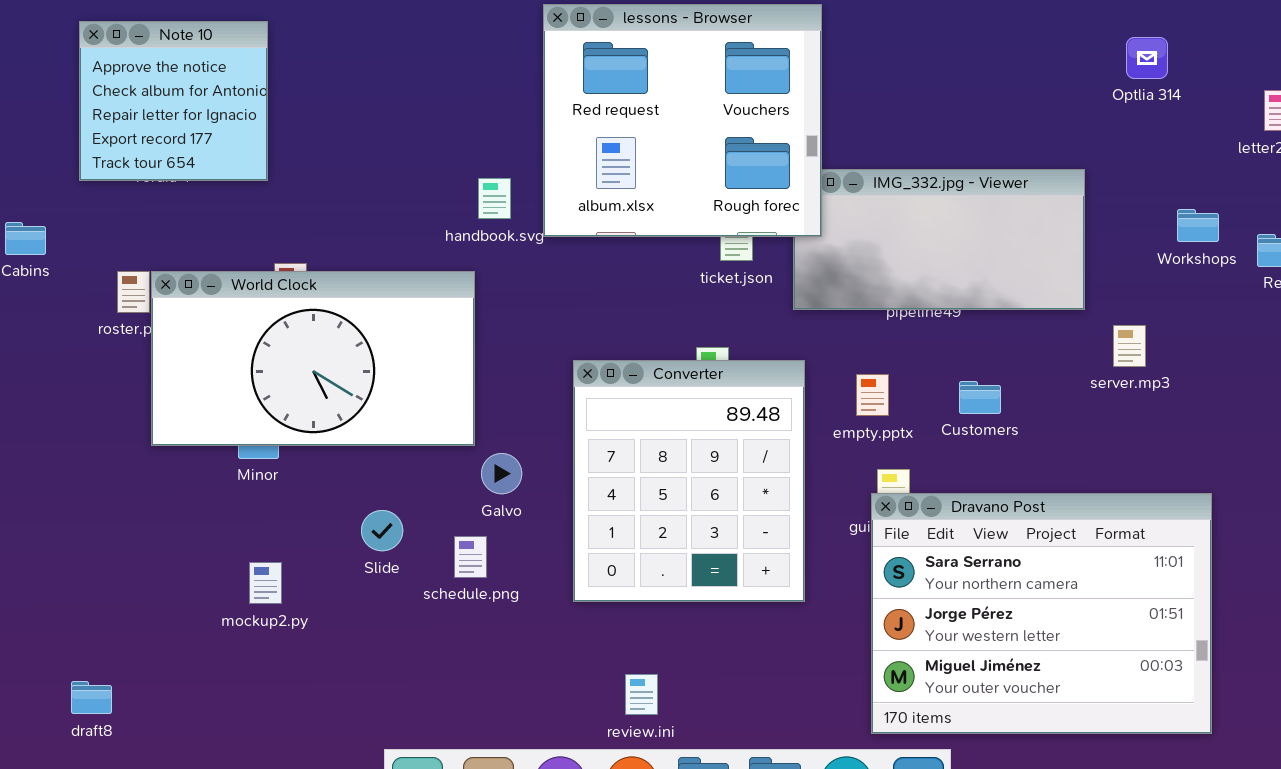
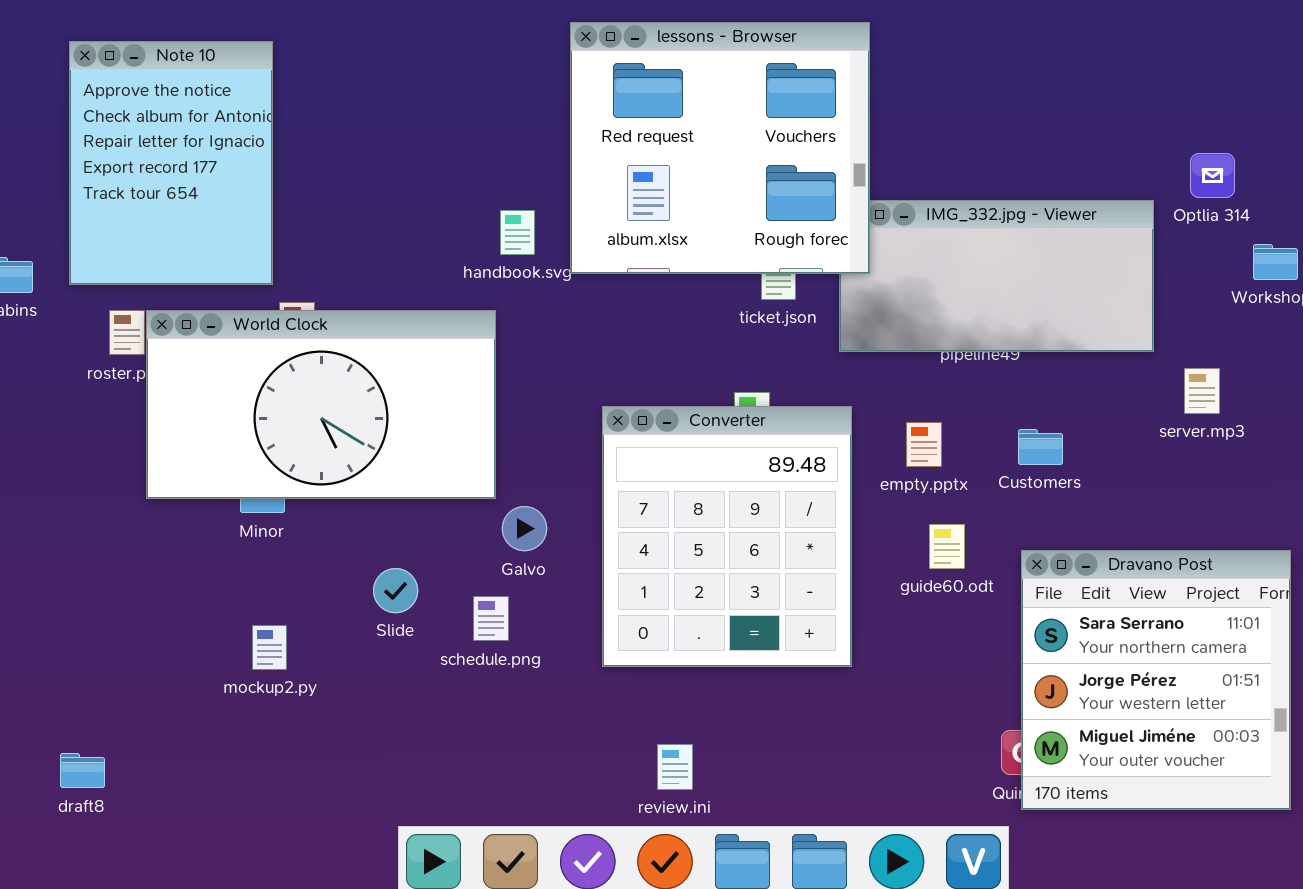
Note 10: [79,21,268,181] -> [69,41,273,285], resized
Optlia 314: [1126,37,1168,79] -> [1190,153,1235,198], moved
Dravano Post: [871,493,1212,734] -> [1021,550,1291,810], resized

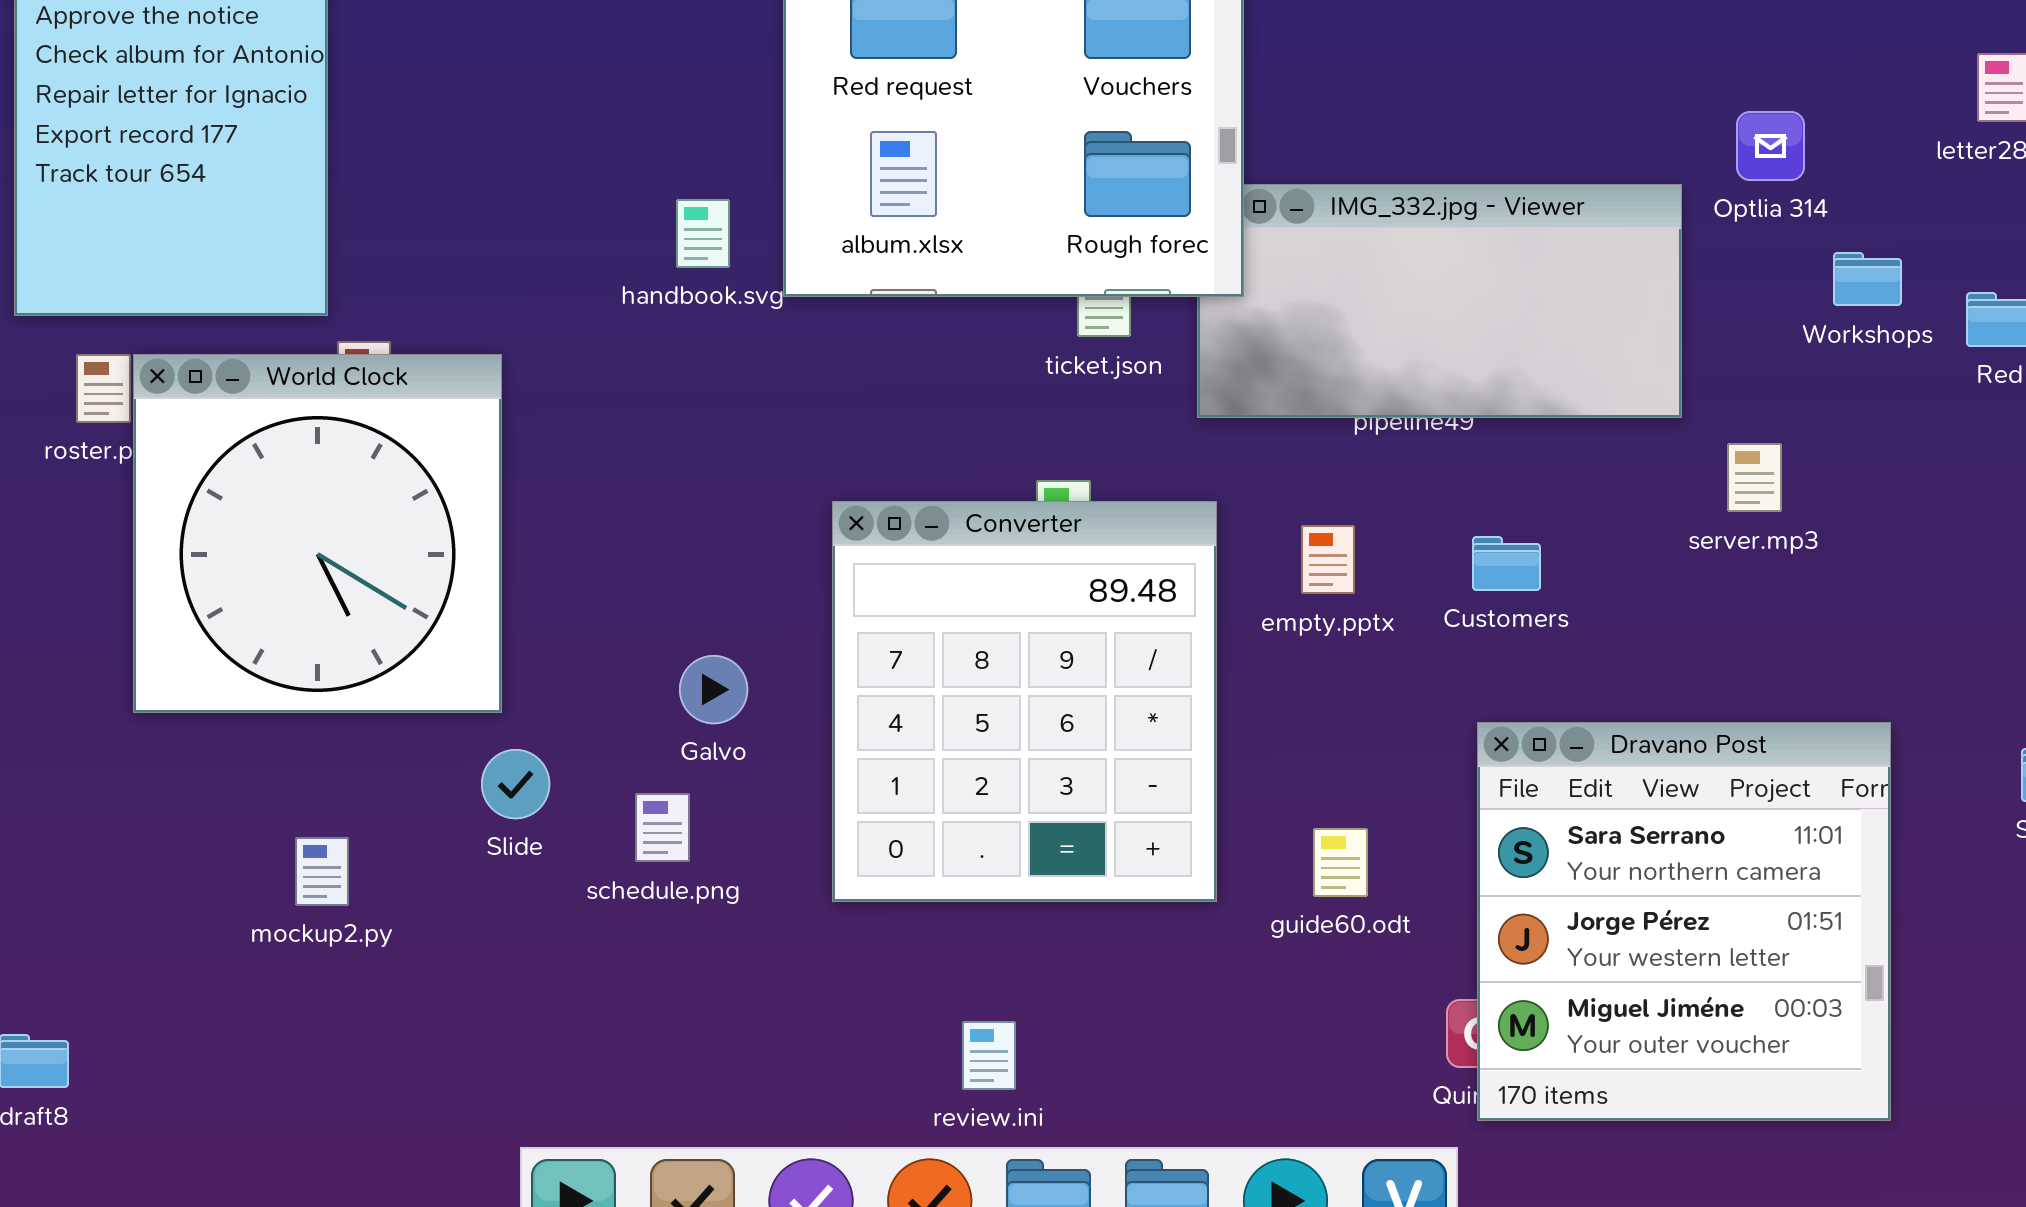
World Clock: [146,310,496,499] -> [133,354,502,713], resized
guide60.odt: [929,524,965,569] -> [1313,828,1368,897], moved
review.ini: [657,744,693,790] -> [962,1021,1016,1090], moved

